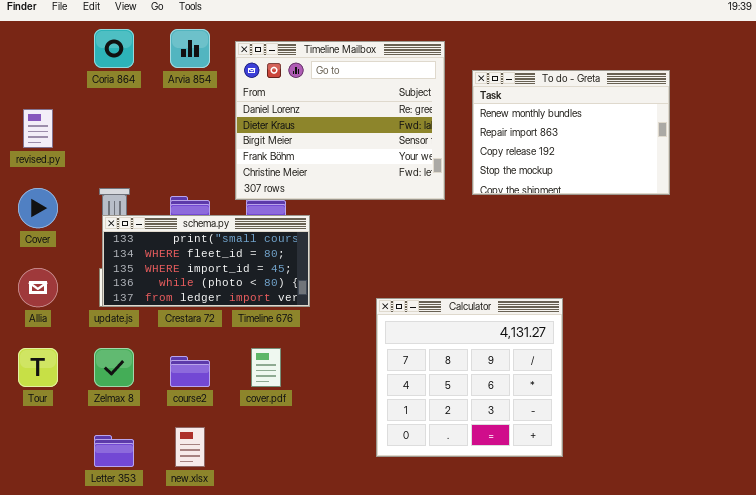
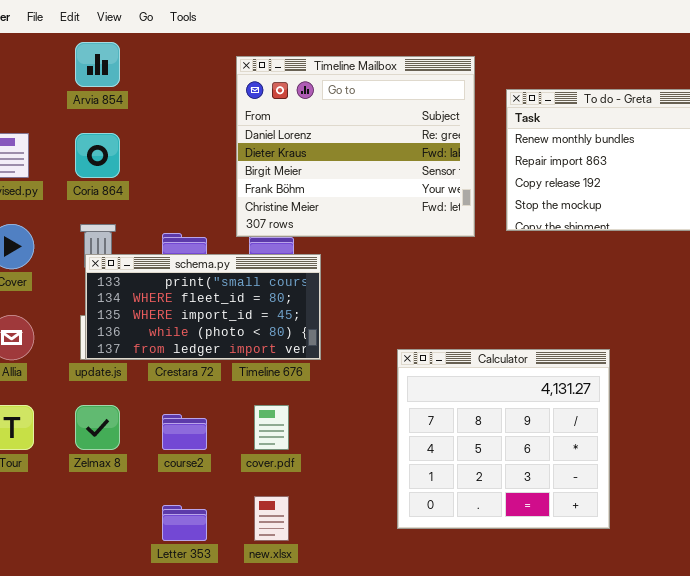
Coria 864: [94,29,134,68] -> [75,133,120,178], moved
Arvia 854: [170,29,210,68] -> [75,42,120,87], moved
new.xlsx: [175,427,205,467] -> [254,496,289,541], moved
Letter 353: [94,435,134,467] -> [162,505,207,541], moved

